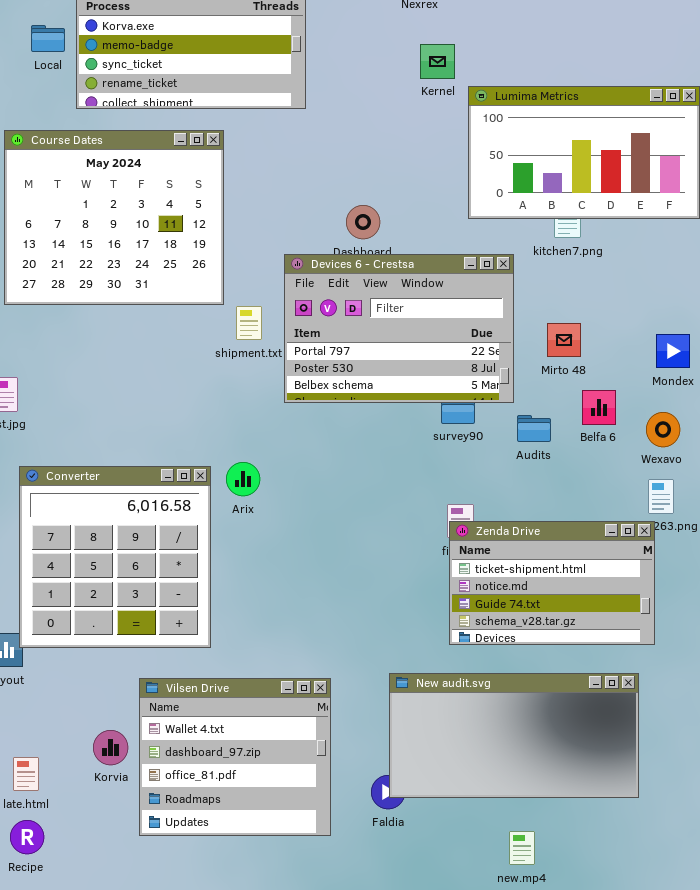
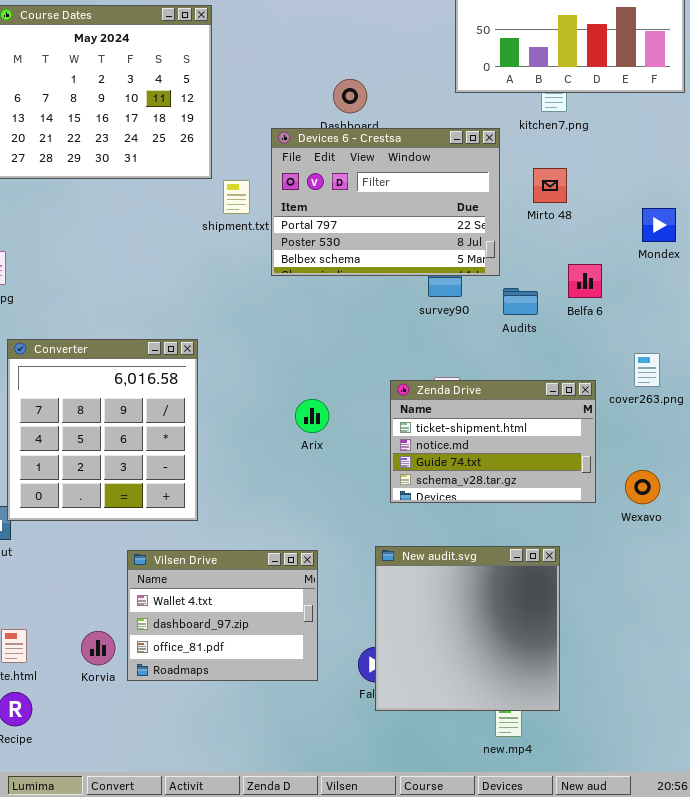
Mirto 48: [547,323,581,357] -> [533,168,567,203], moved
Wexavo: [646,412,680,447] -> [625,470,660,504], moved
Arix: [226,462,260,496] -> [295,399,329,433], moved
Zenda Drive: [449,521,655,645] -> [390,380,596,503], moved
New audit.svg: [389,673,639,798] -> [375,546,560,711], resized
Vilsen Drive: [139,678,331,836] -> [127,550,318,681], resized
Korvia: [93,730,128,765] -> [81,631,115,665], moved

